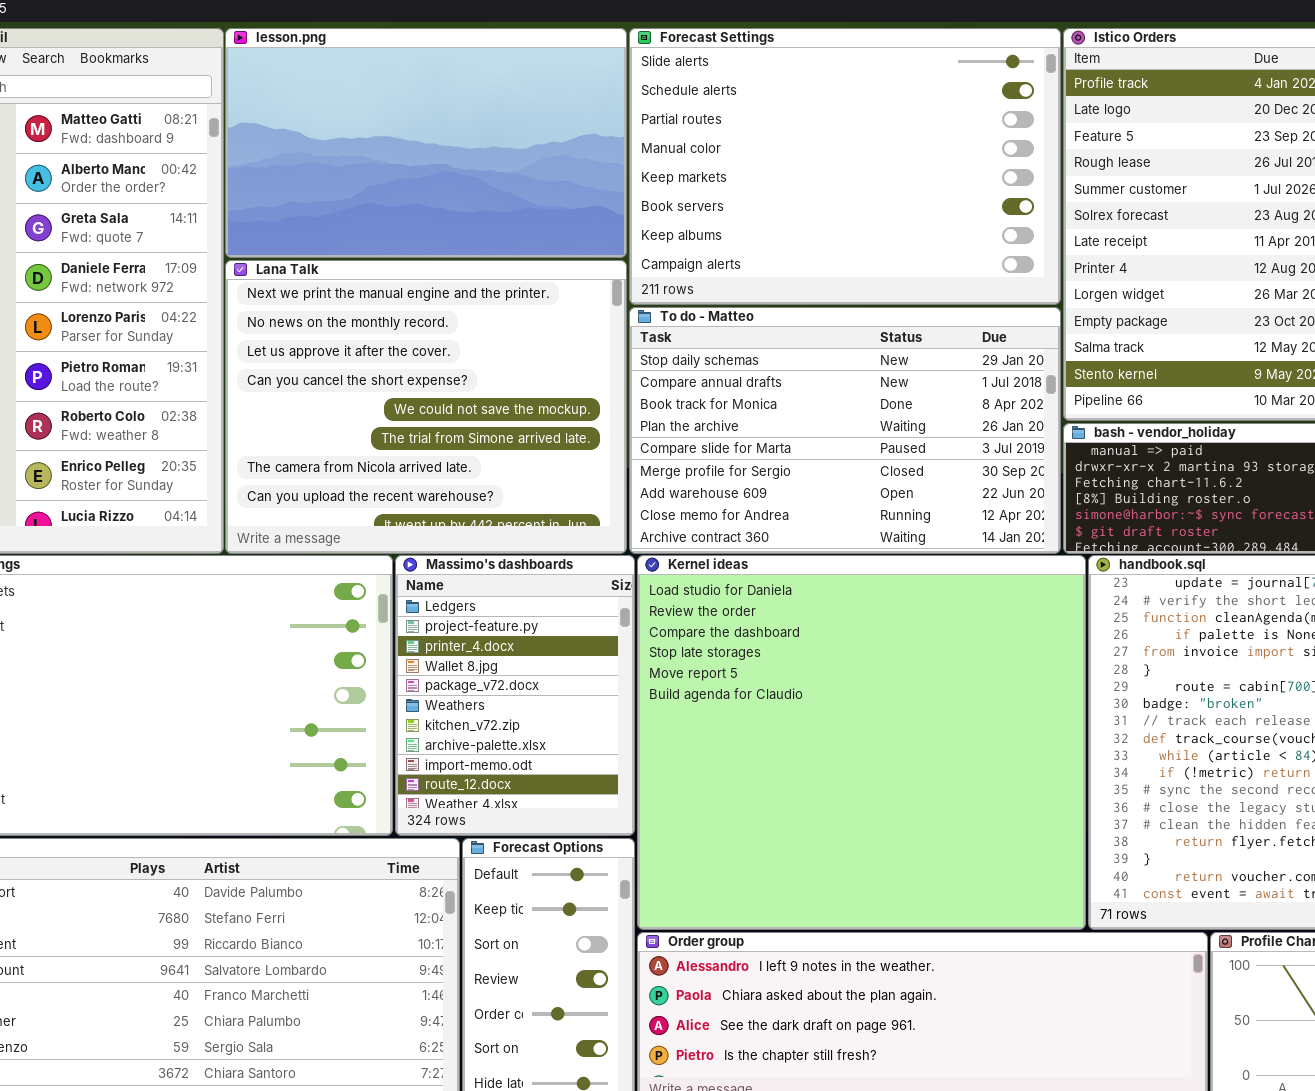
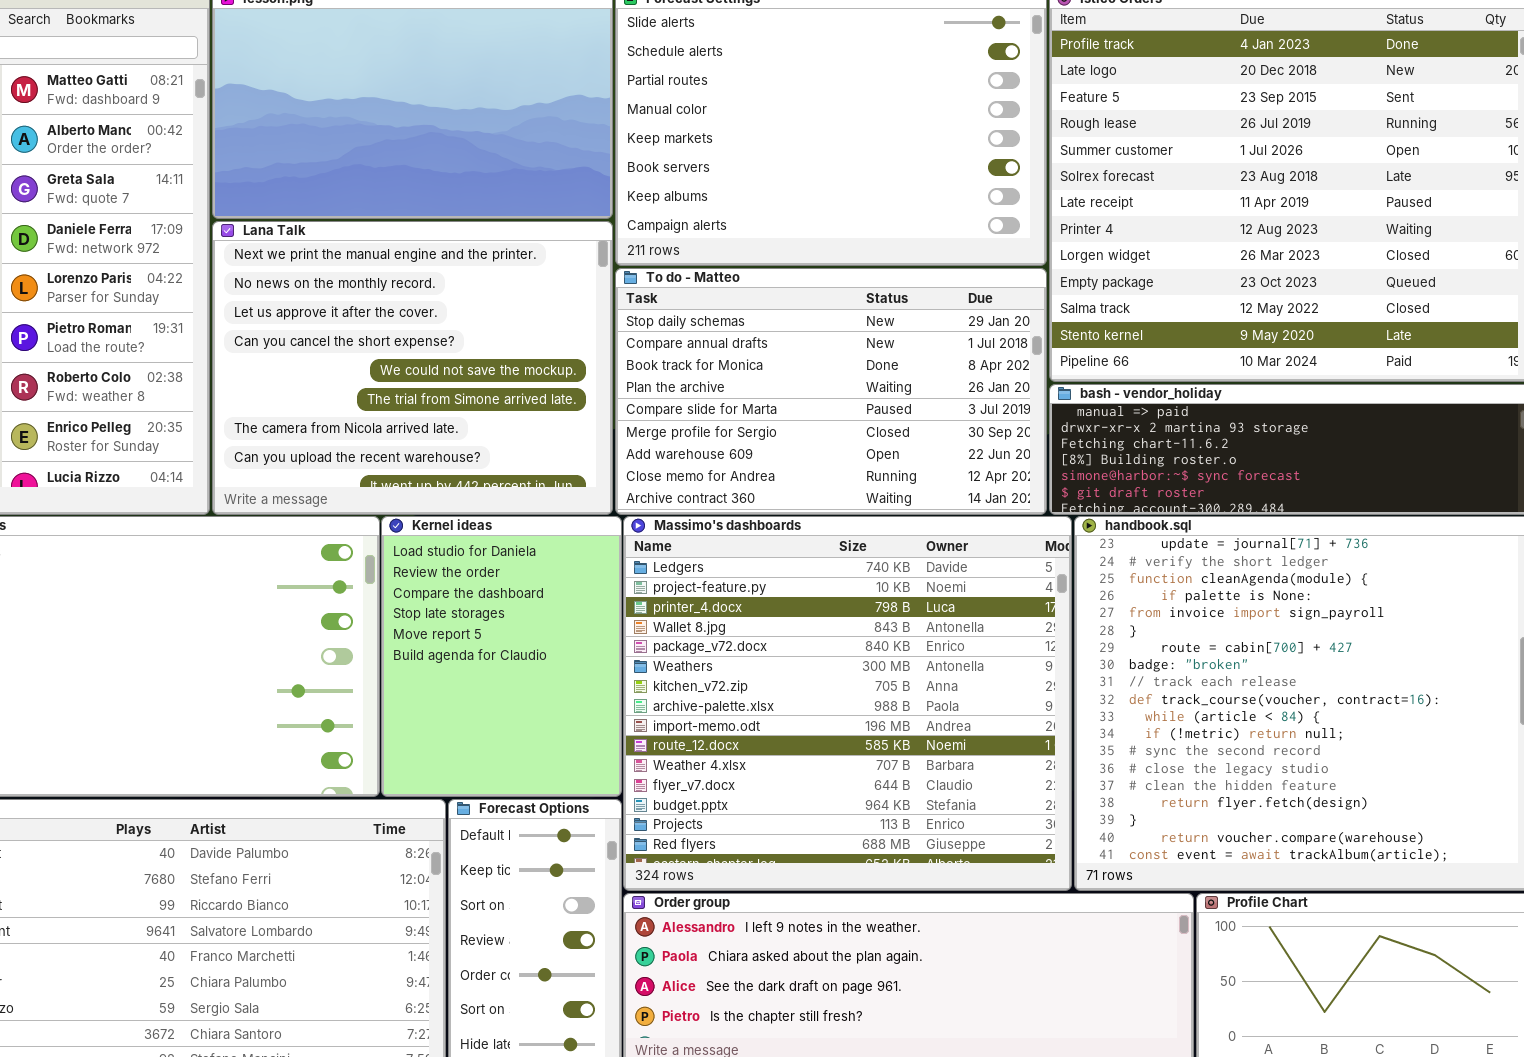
Massimo's dashboards: [395,555,635,836] -> [623,516,1072,891], moved, resized
Kernel ideas: [637,555,1086,930] -> [381,516,622,797], moved, resized

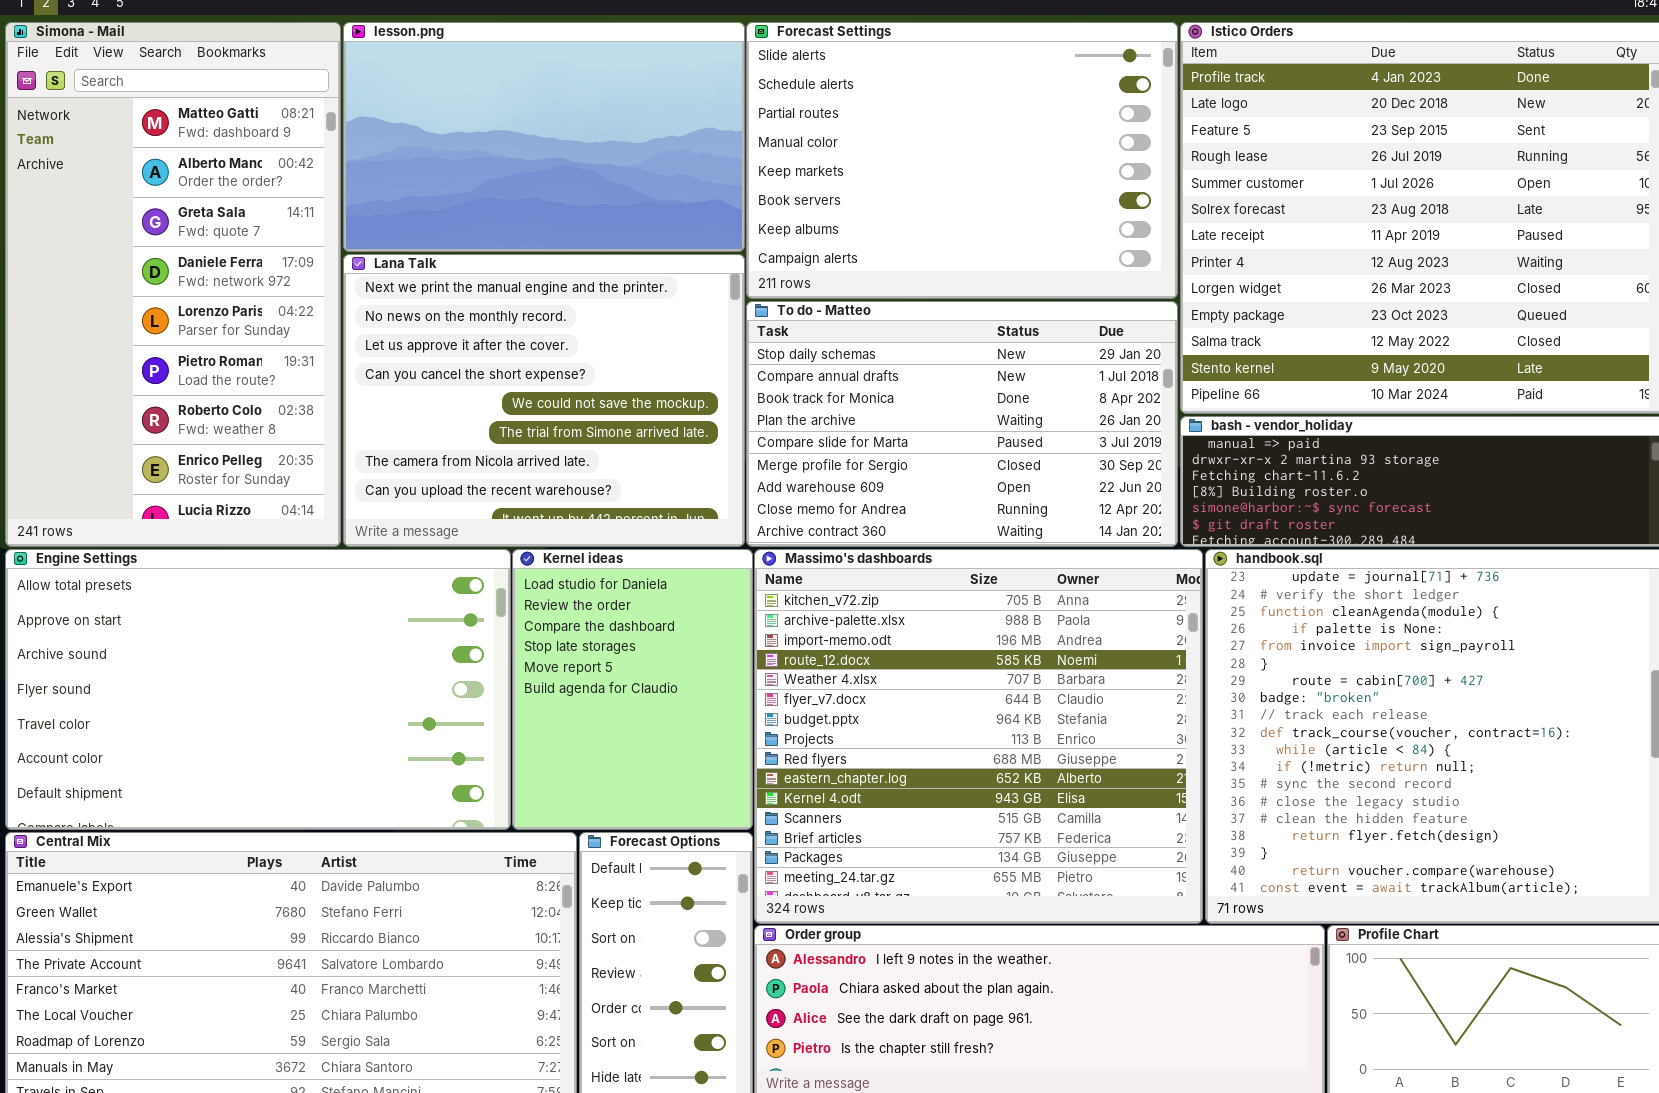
Massimo's dashboards: [623,516,1072,891] -> [754,549,1203,924], scrolled down 6 rows

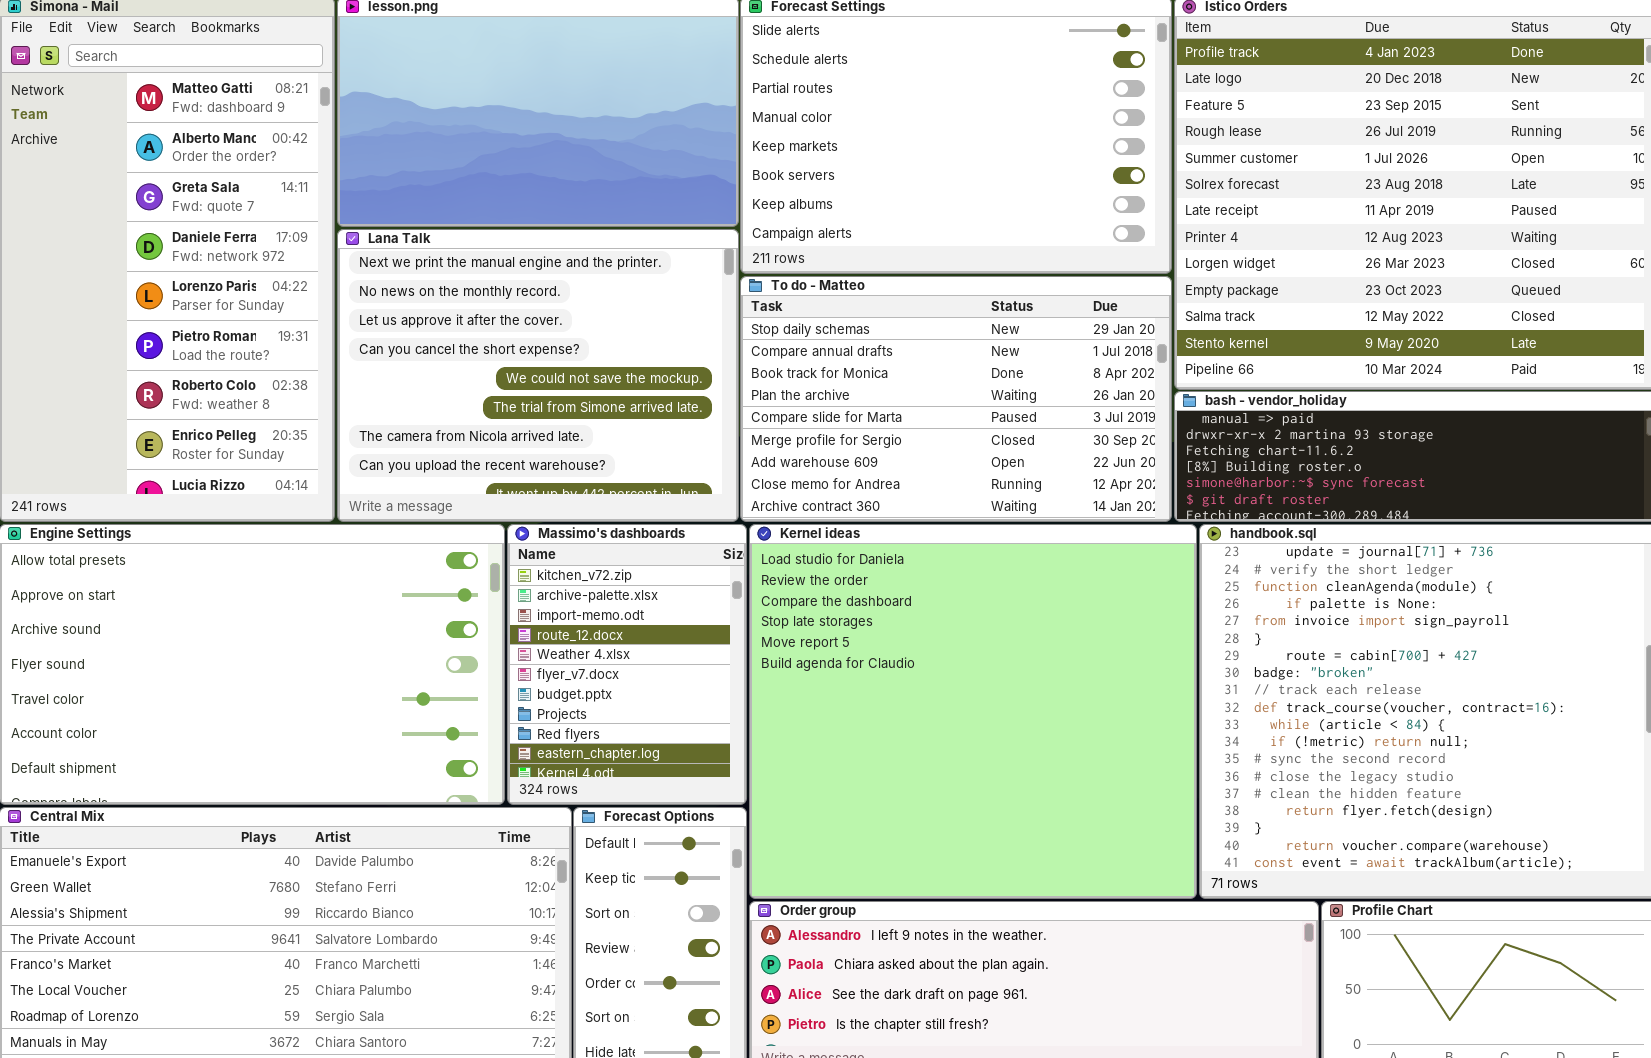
Kernel ideas: [512,549,753,830] -> [749,524,1197,899], moved, resized
Massimo's dashboards: [754,549,1203,924] -> [507,524,747,805], moved, resized

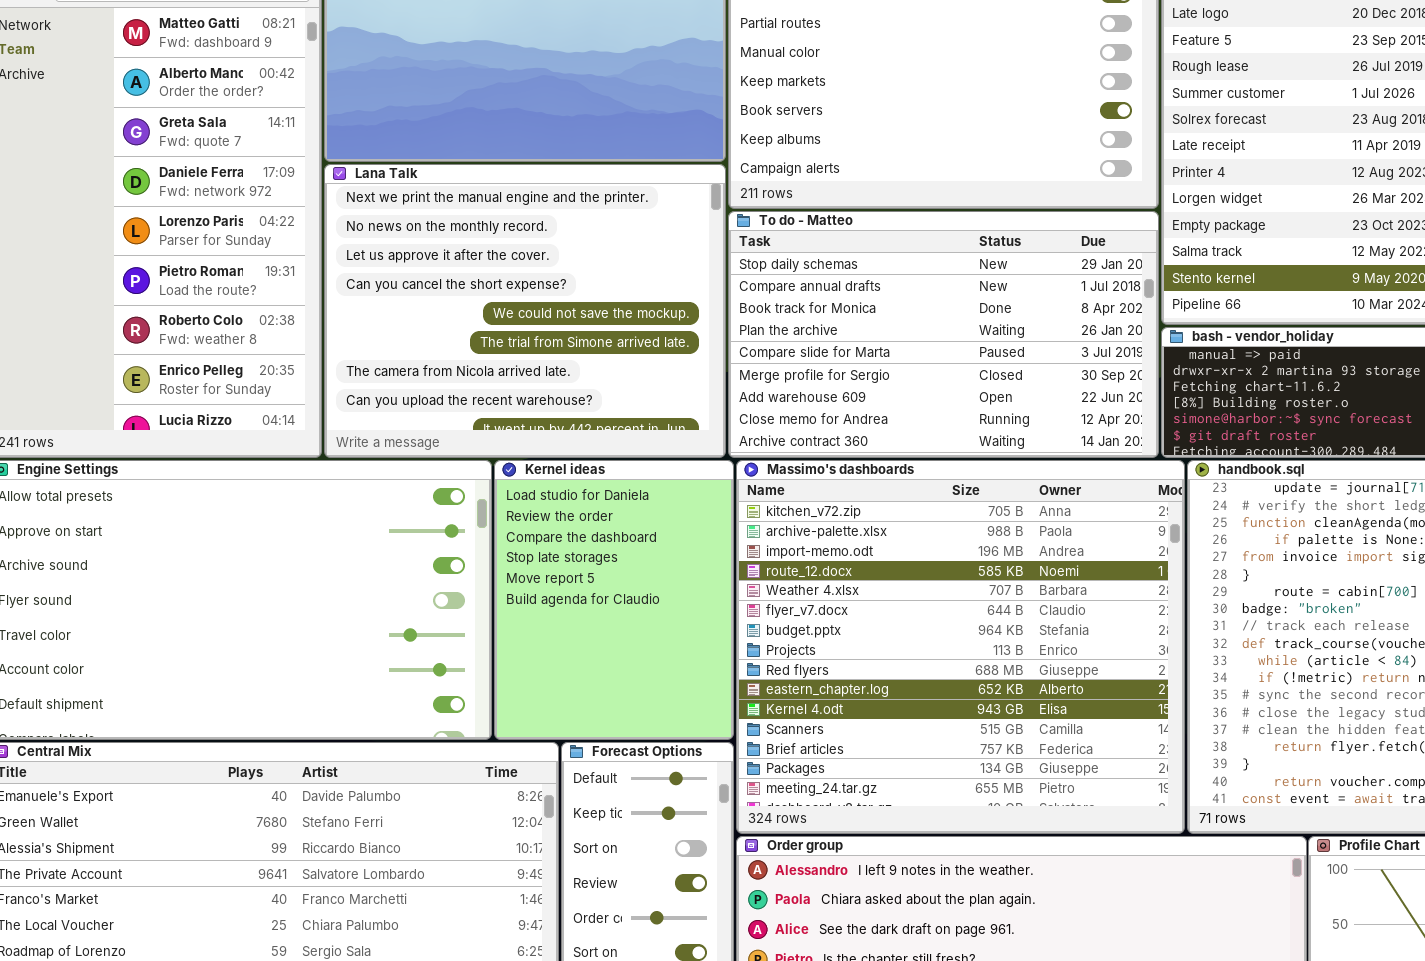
Massimo's dashboards: [507,524,747,805] -> [736,460,1185,834], moved, resized
Kernel ideas: [749,524,1197,899] -> [494,460,734,740], moved, resized

